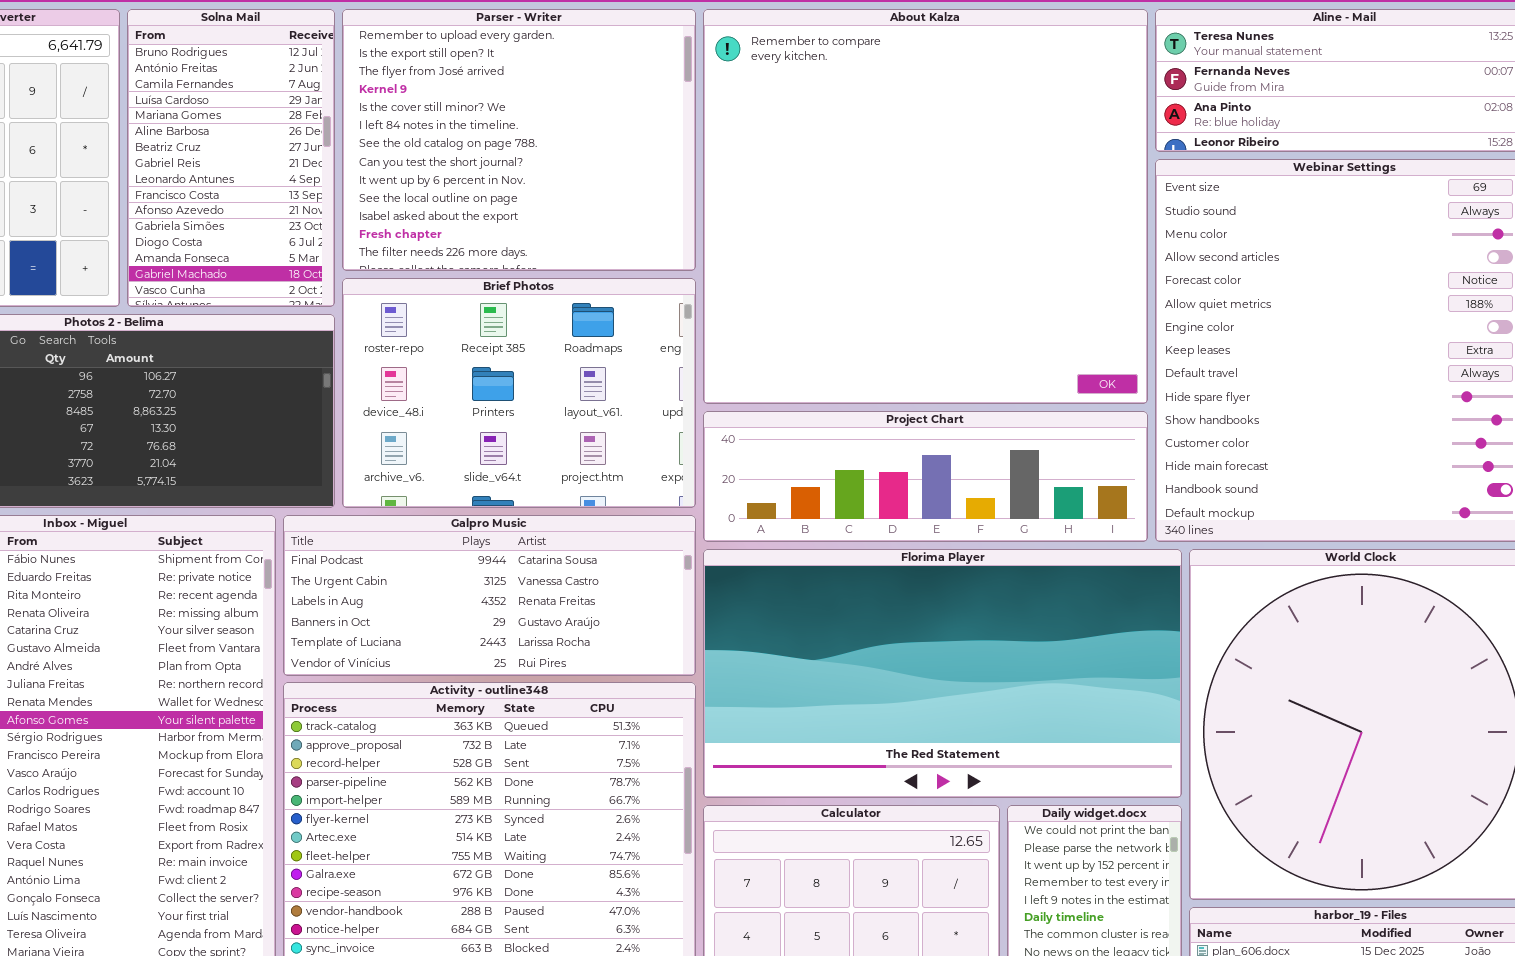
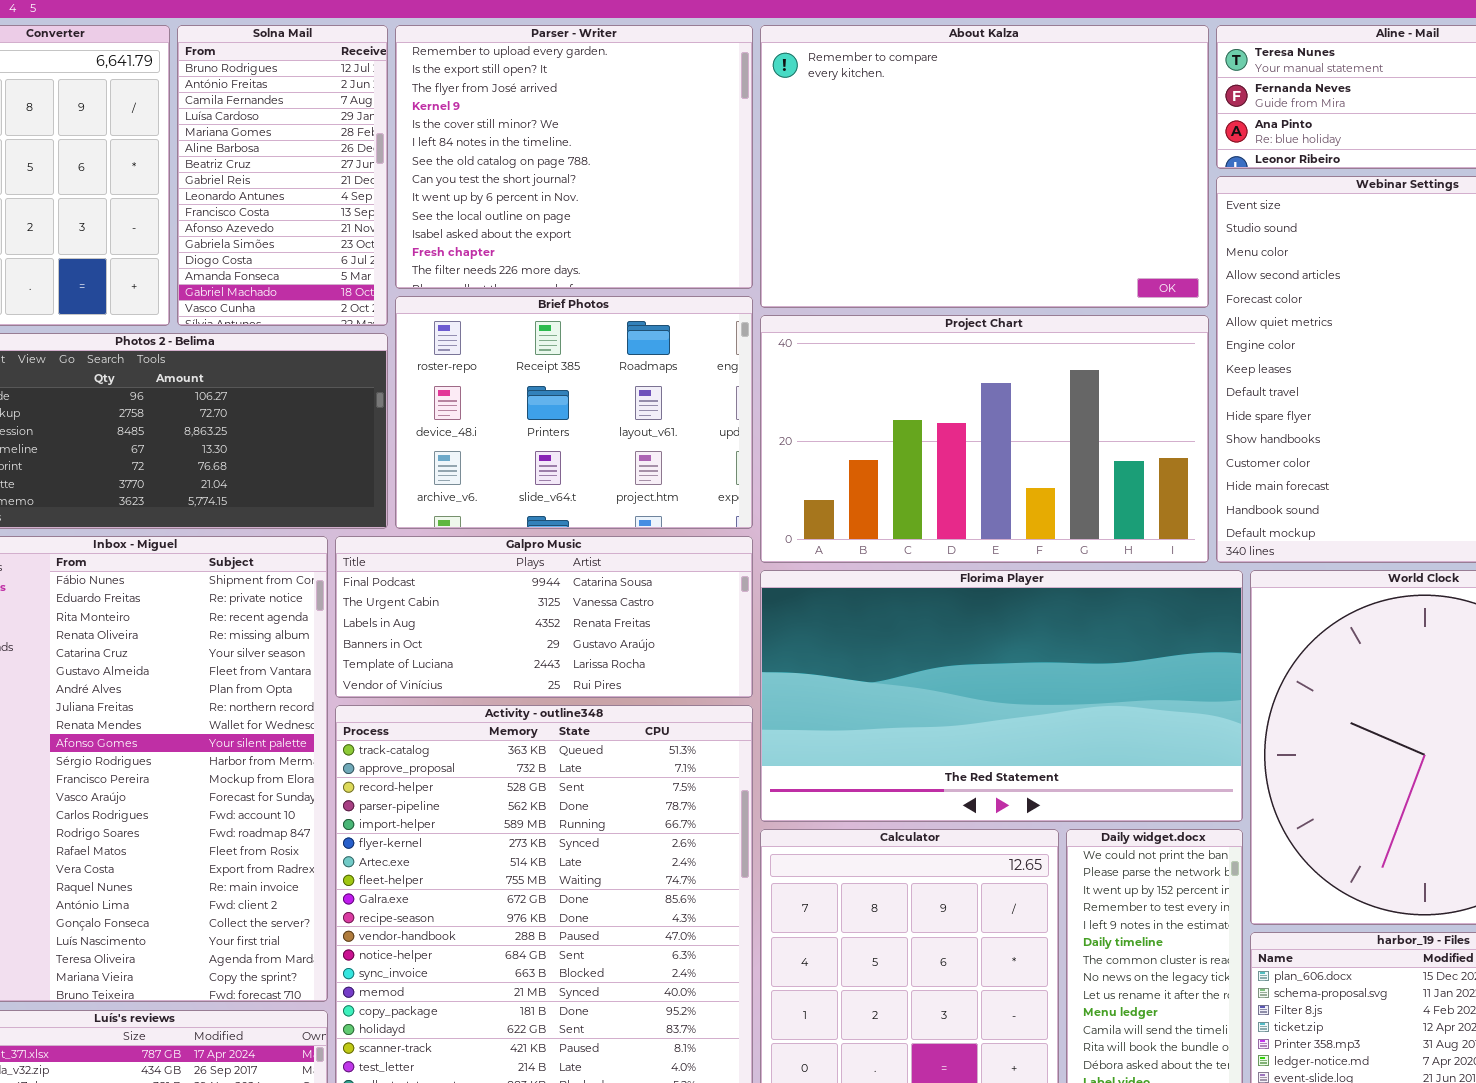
About Kalza: [703,9,1148,404] -> [760,25,1209,308], resized
Project Chart: [703,411,1148,542] -> [760,315,1209,563], resized

